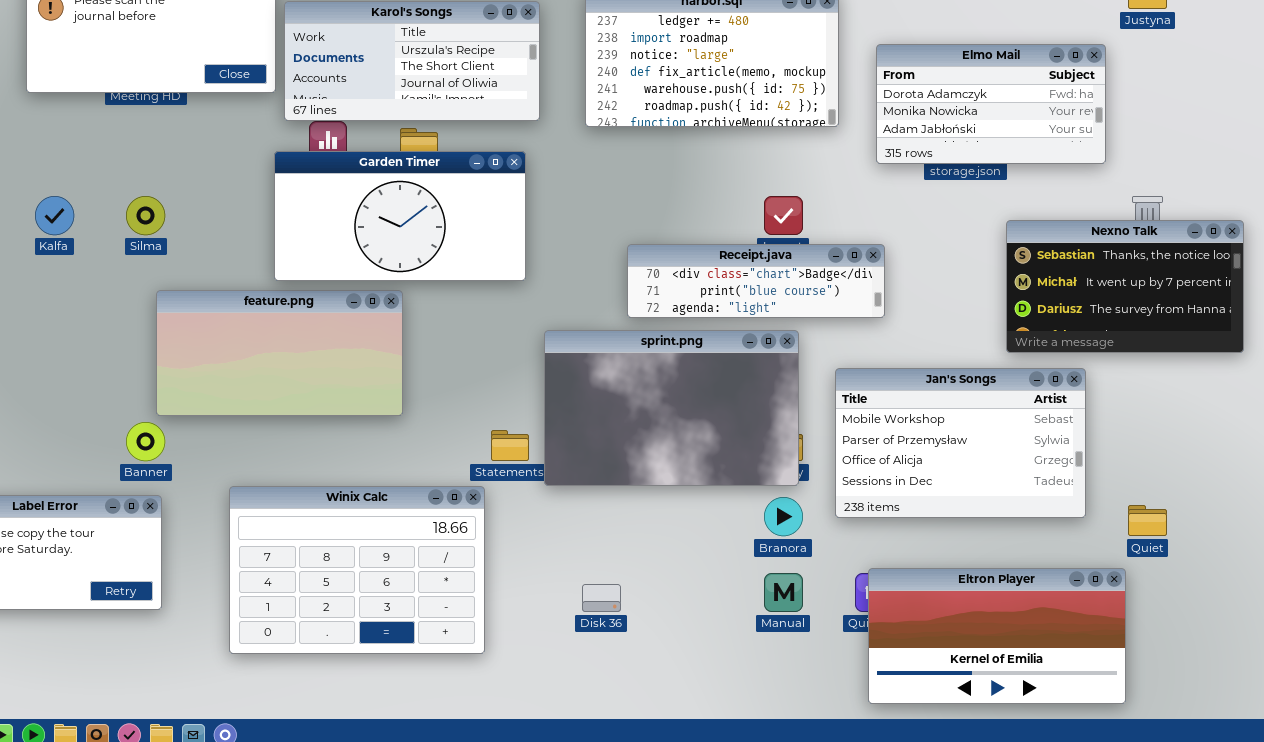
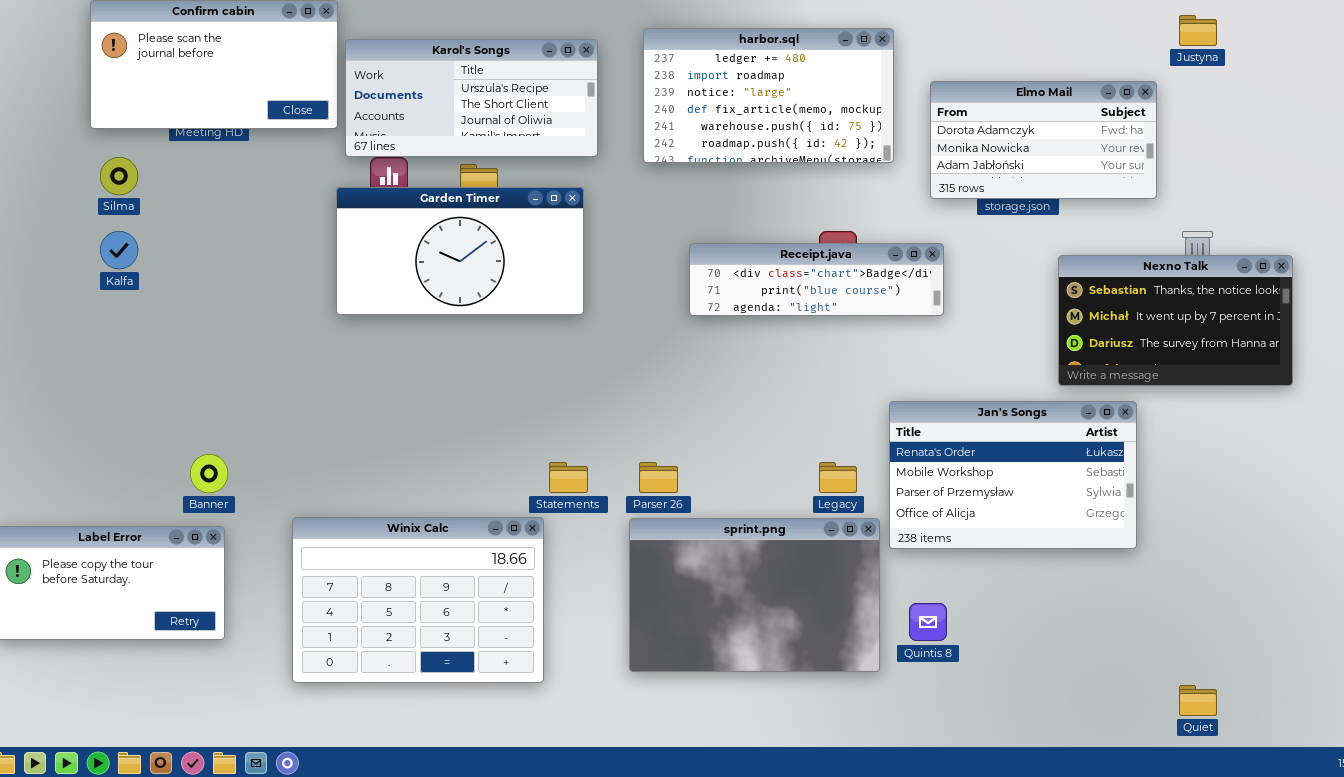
Silma: [126,196,165,235] -> [100,157,138,195], moved
Receipt.java: [627,244,885,318] -> [689,243,944,316], moved
feature.png: [156,290,403,416] -> none, closed
sprint.png: [544,330,799,486] -> [629,518,880,672], moved
Jan's Songs: [835,368,1086,518] -> [889,401,1137,549], scrolled up 1 row
Quiet: [1128,505,1167,536] -> [1179,685,1217,716], moved
Eltron Player: [868,568,1126,704] -> none, closed

